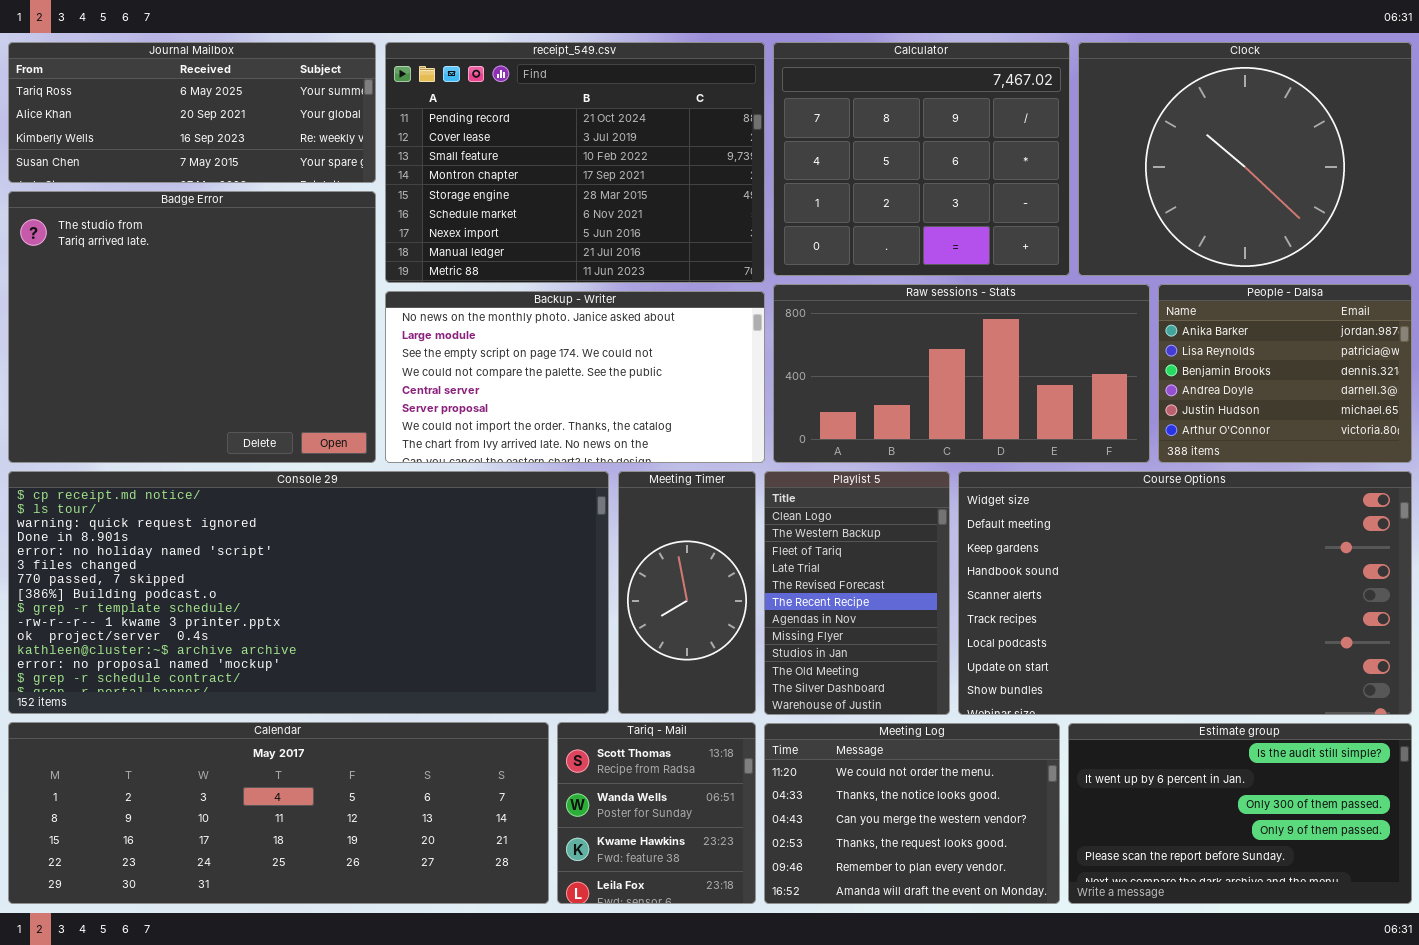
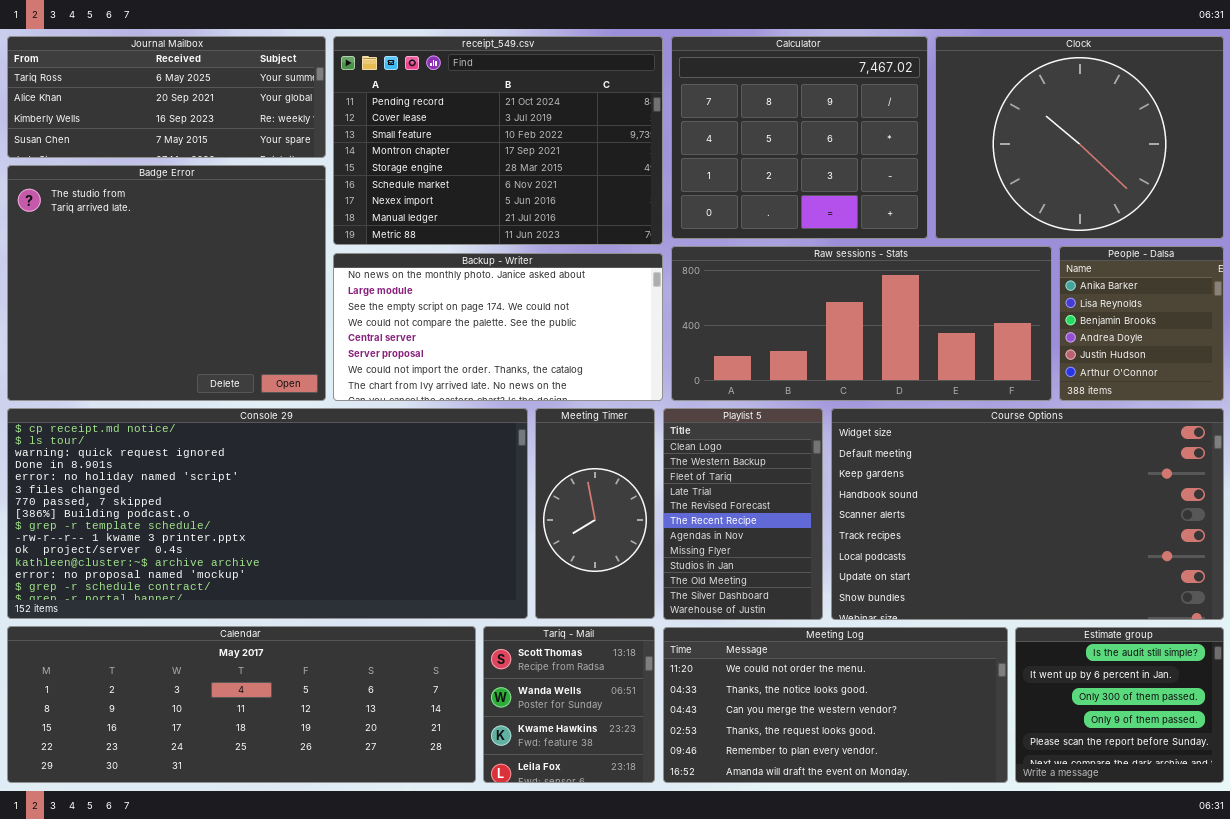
Raw sessions - Stats: [773,284,1150,463] -> [671,246,1052,401], resized
People - Dalsa: [1158,284,1412,463] -> [1059,246,1224,401], resized
Meeting Log: [764,723,1060,904] -> [663,627,1008,783], resized
Estimate group: [1068,723,1412,904] -> [1015,627,1224,783], resized

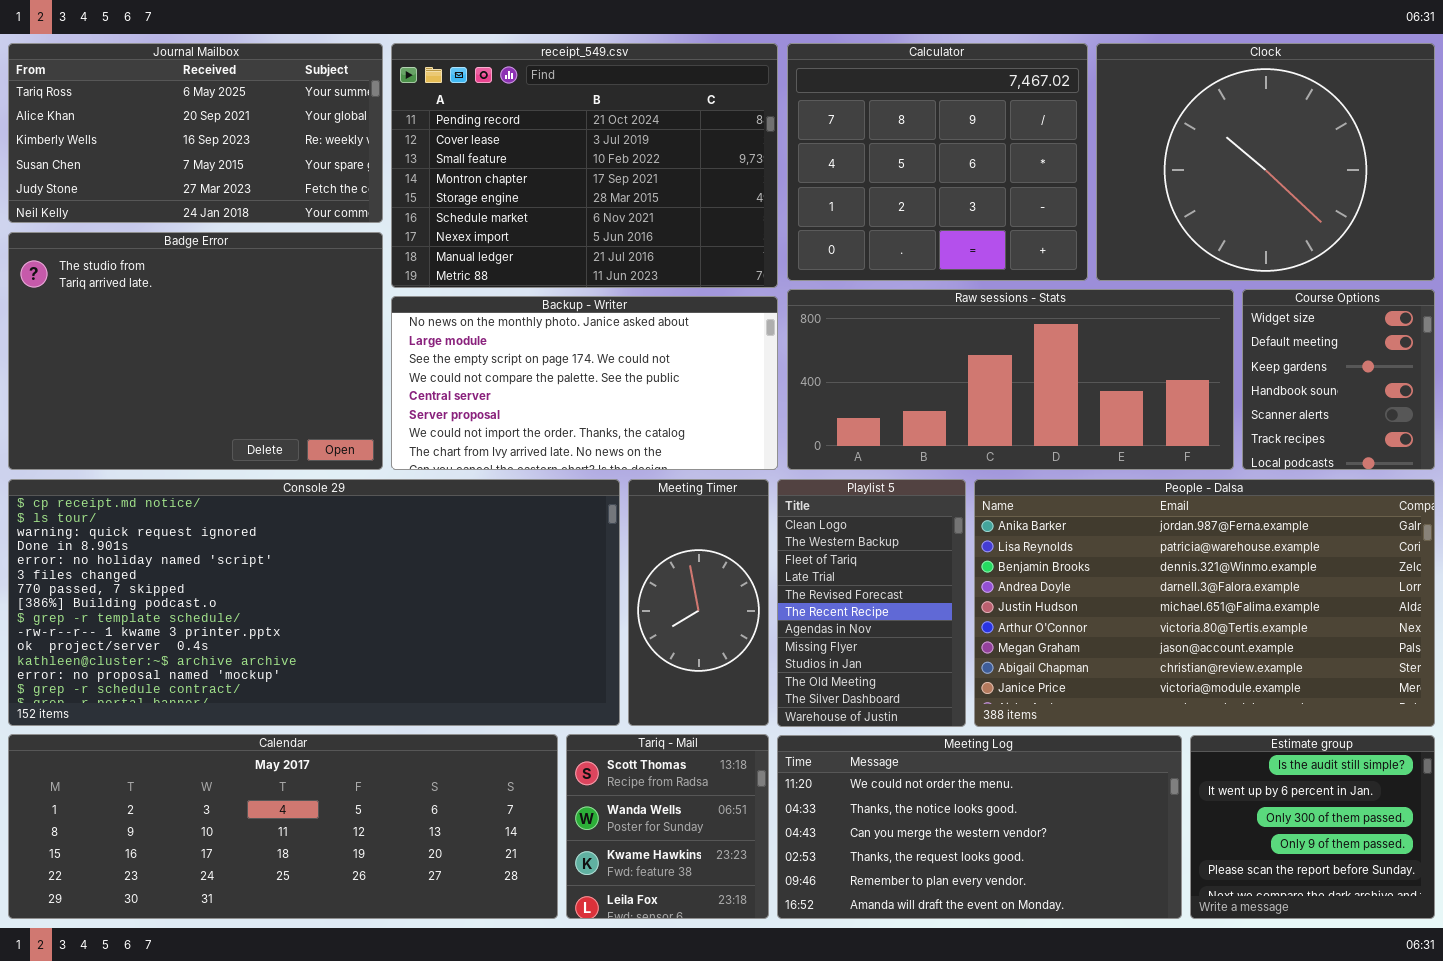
Journal Mailbox: [7,36,326,158] -> [8,43,383,223], resized
Badge Error: [7,165,326,401] -> [8,232,383,470], resized
People - Dalsa: [1059,246,1224,401] -> [974,479,1435,727], moved, resized
Course Options: [831,408,1224,620] -> [1242,289,1435,470], moved, resized

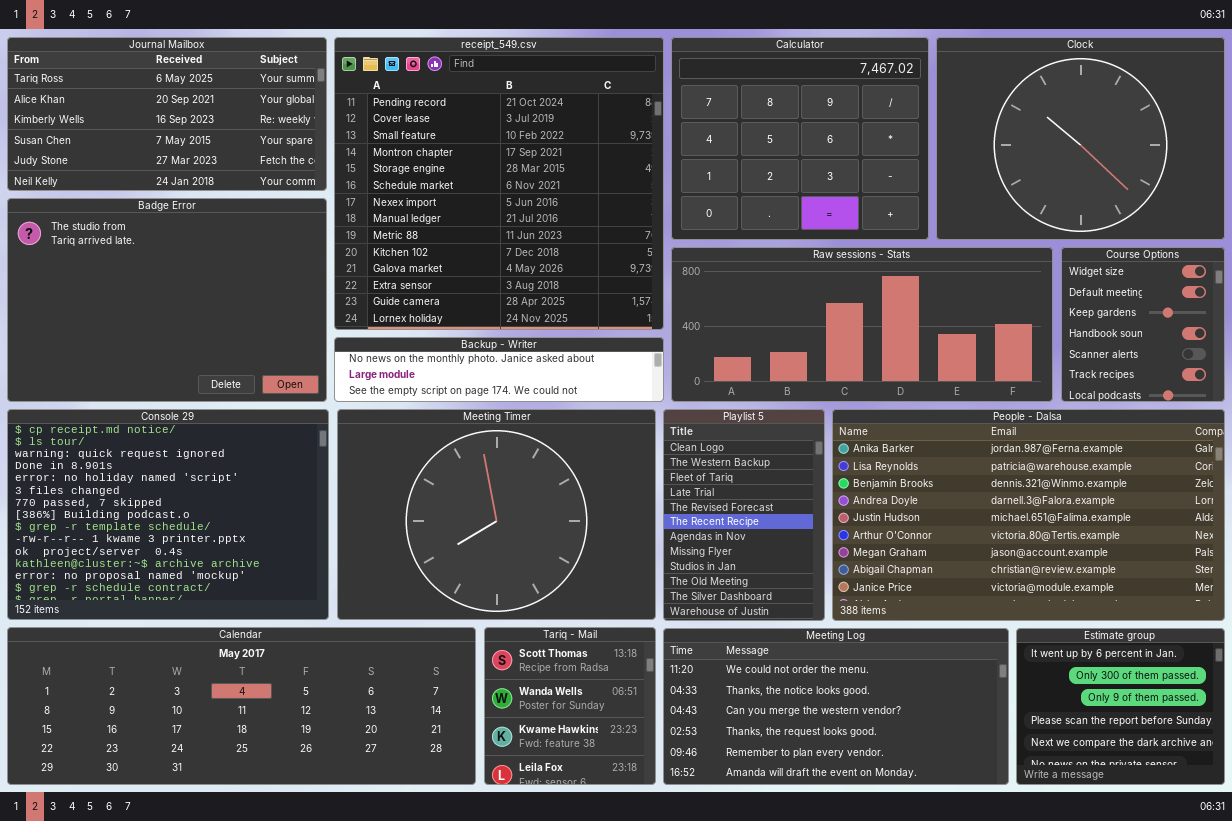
receipt_549.csv: [391,43,778,288] -> [334,37,664,330], resized
Backup - Writer: [391,296,778,470] -> [334,337,664,402], resized
Console 29: [8,479,620,726] -> [7,409,329,620], resized
Meeting Timer: [628,479,769,726] -> [337,409,656,620], resized
Estimate group: [1190,735,1435,919] -> [1016,628,1225,785], scrolled down 1 row

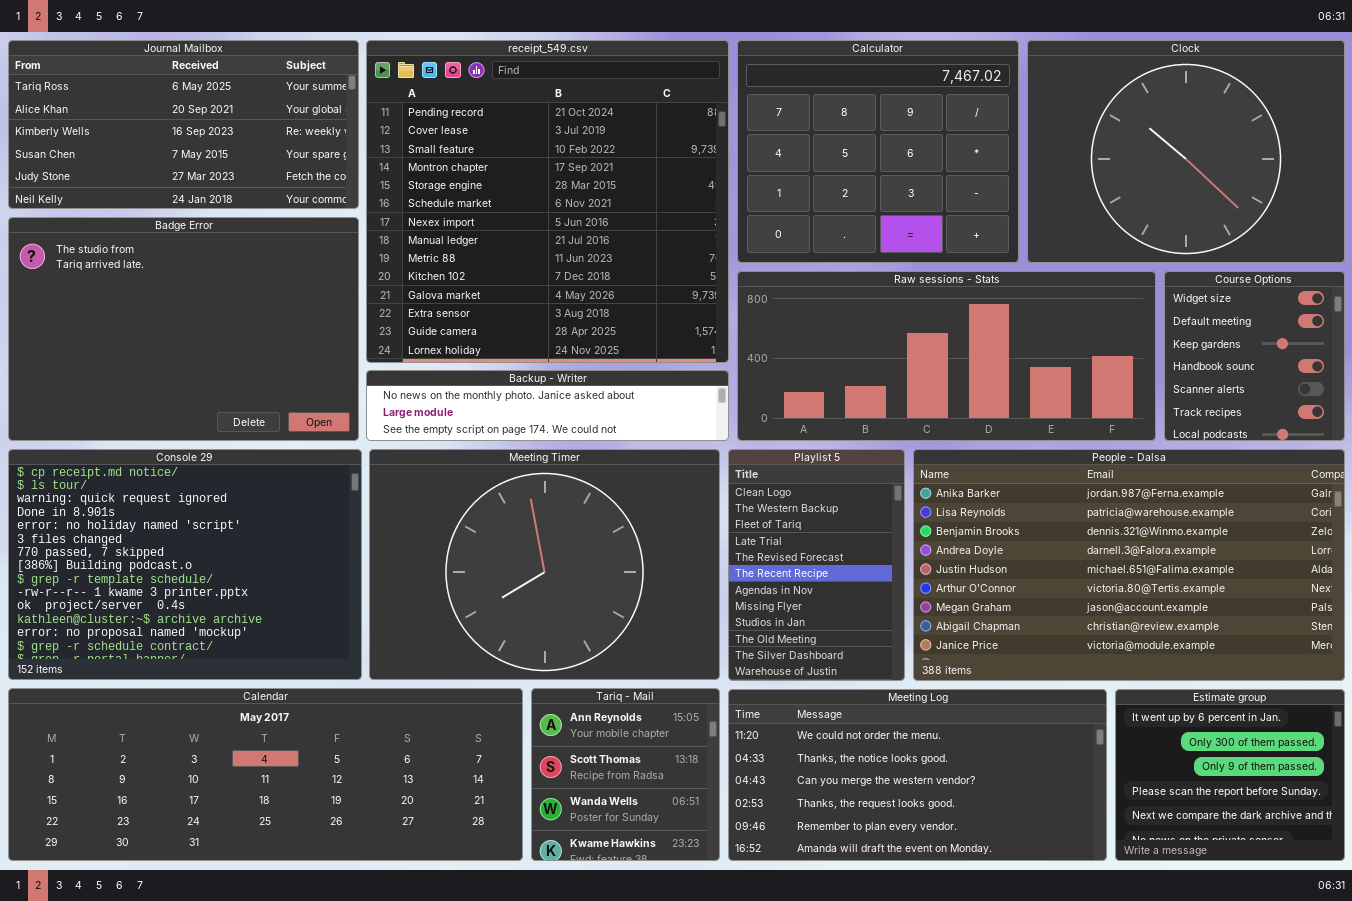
Tariq - Mail: [484,627,656,785] -> [531,688,720,861], scrolled up 1 row

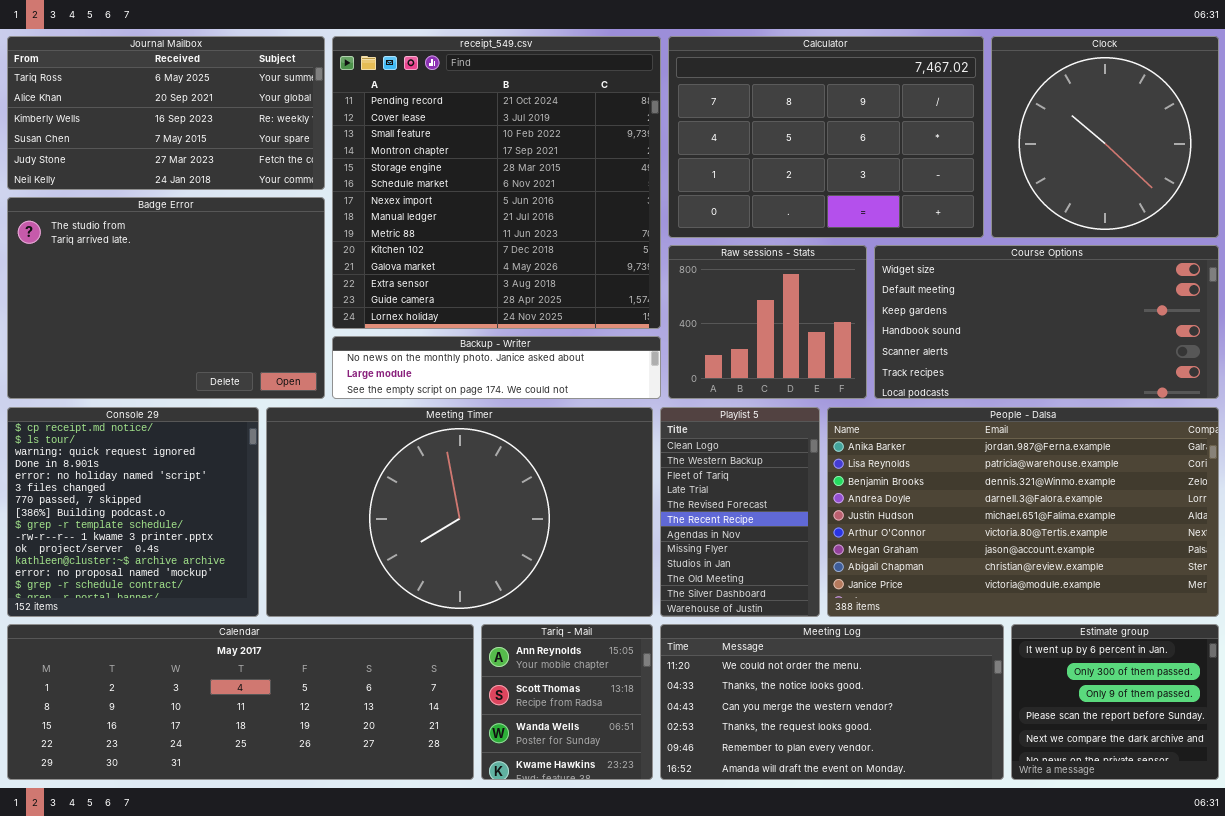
Calculator: [737,40,1019,263] -> [668,36,984,238], resized
Clock: [1027,40,1345,263] -> [991,36,1219,238], resized
Raw sessions - Stats: [737,271,1156,441] -> [668,245,867,399], resized
Course Options: [1164,271,1345,441] -> [874,245,1219,399], resized
Console 29: [8,449,362,680] -> [7,407,259,617], resized
Meeting Timer: [369,449,720,680] -> [266,407,653,617], resized

